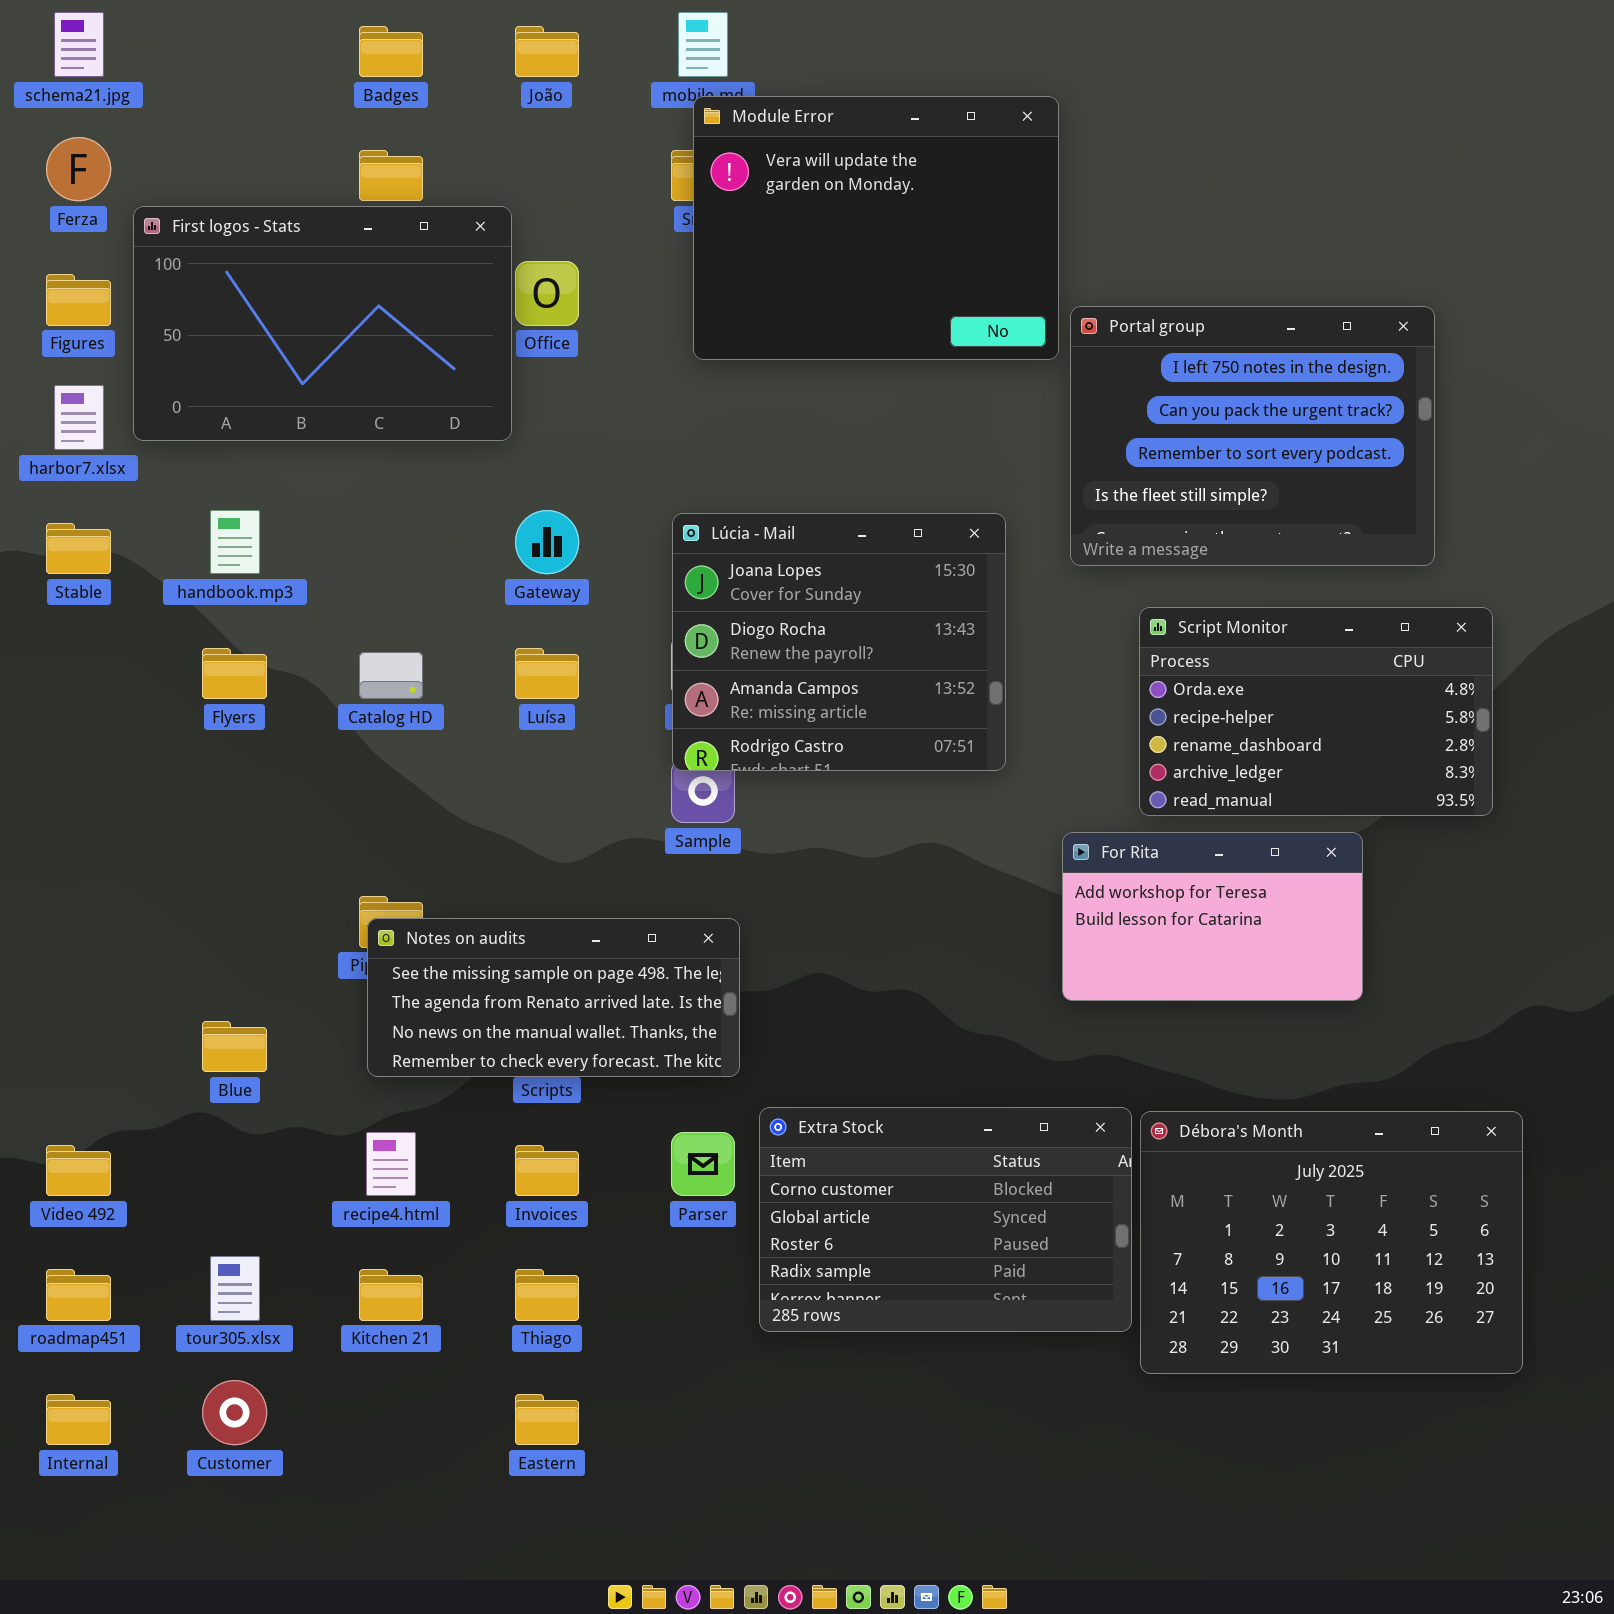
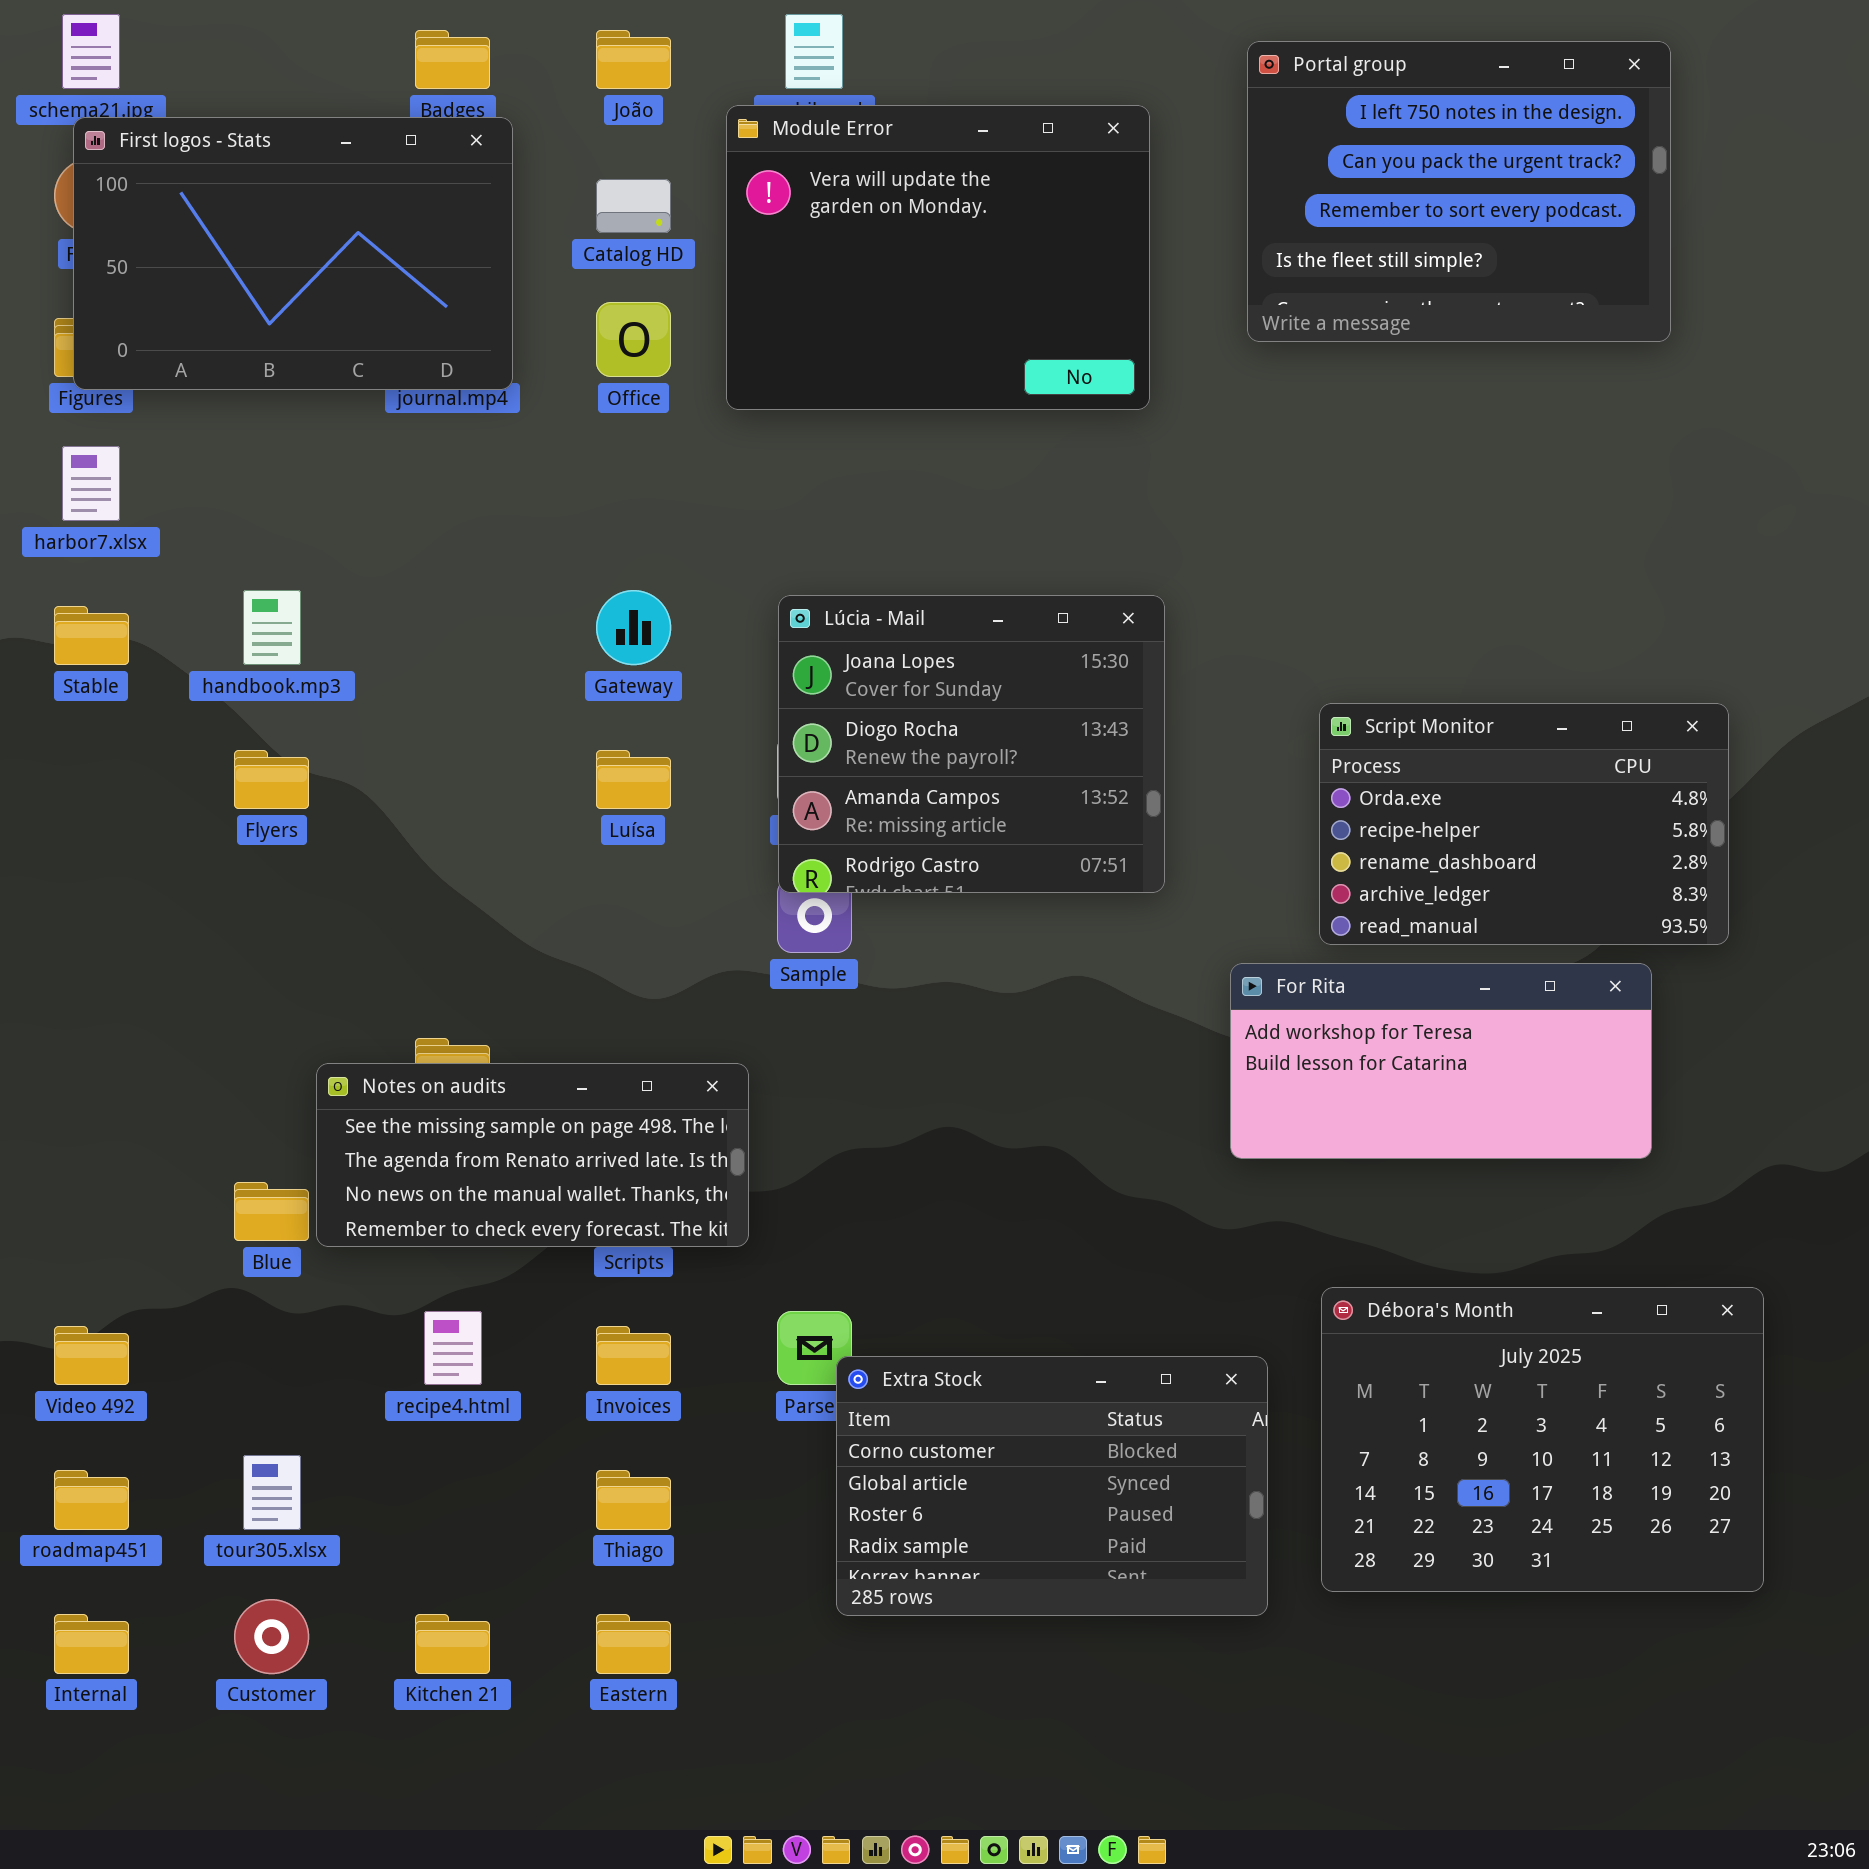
Module Error: [693,96,1059,360] -> [726,105,1150,410], moved
First logos - Stats: [133,206,512,441] -> [73,117,513,390], moved
Portal group: [1070,306,1435,566] -> [1247,41,1671,342], moved
Catalog HD: [359,652,423,699] -> [596,179,671,233], moved
For Rita: [1062,832,1363,1001] -> [1230,963,1652,1159], resized
Notes on audits: [367,918,740,1077] -> [316,1063,749,1247], moved
Extra Stock: [759,1107,1132,1332] -> [836,1356,1268,1616], moved
Kitchen 21: [359,1269,423,1321] -> [415,1614,490,1674], moved

